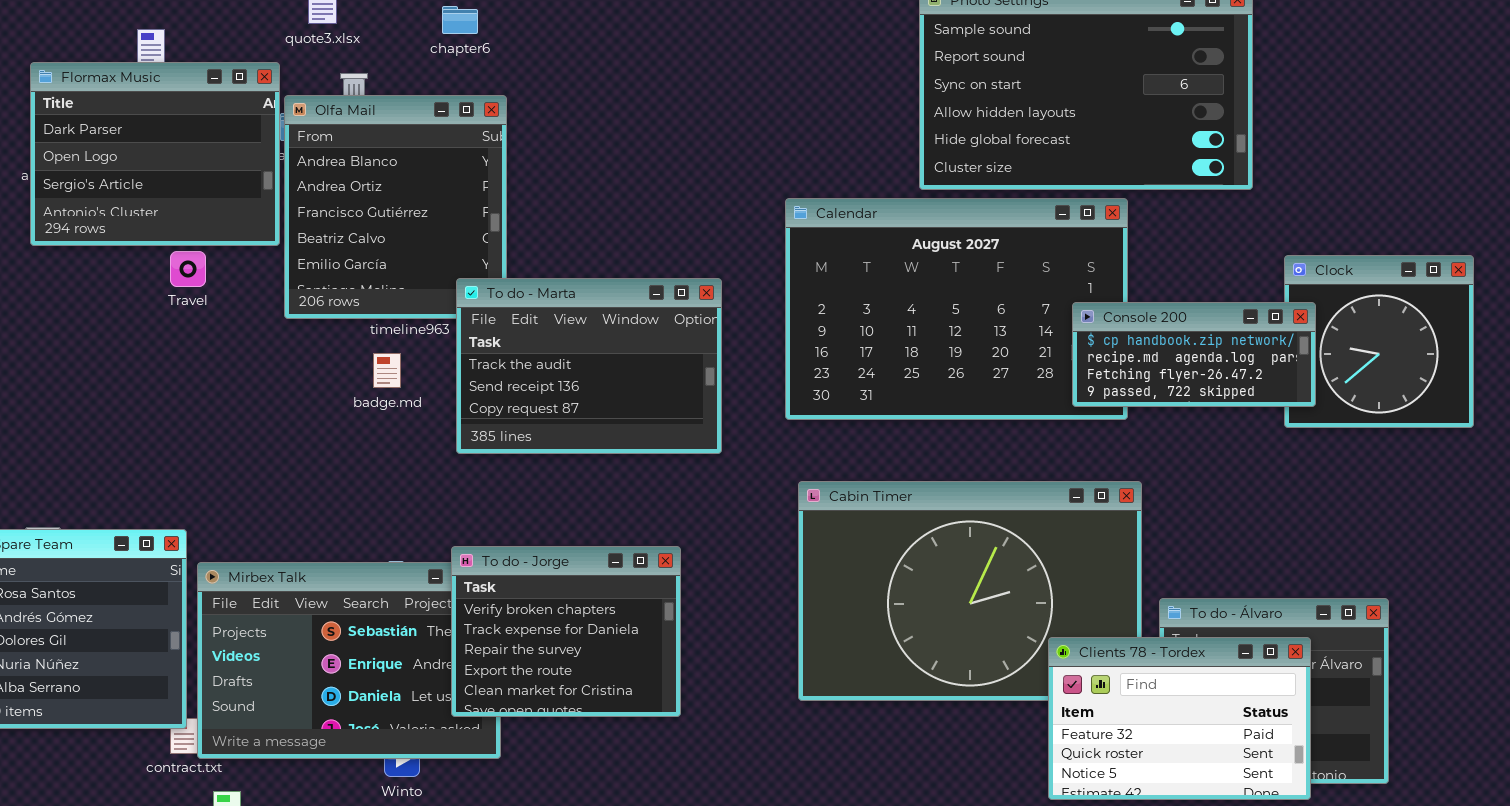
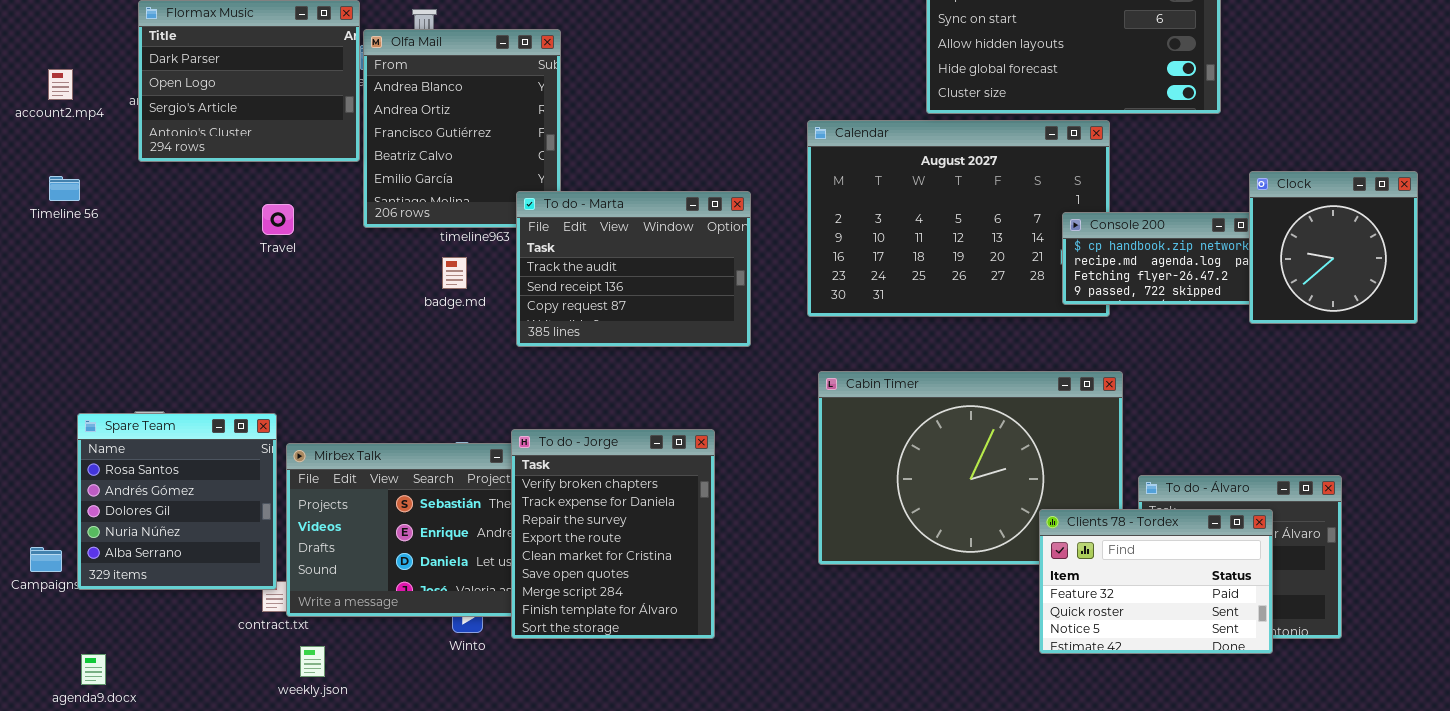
Travel: [170,251,206,287] -> [262,204,294,235], moved
Clock: [1284,255,1474,428] -> [1249,171,1418,324], raised
To do - Jorge: [451,546,681,717] -> [511,429,715,639], resized

